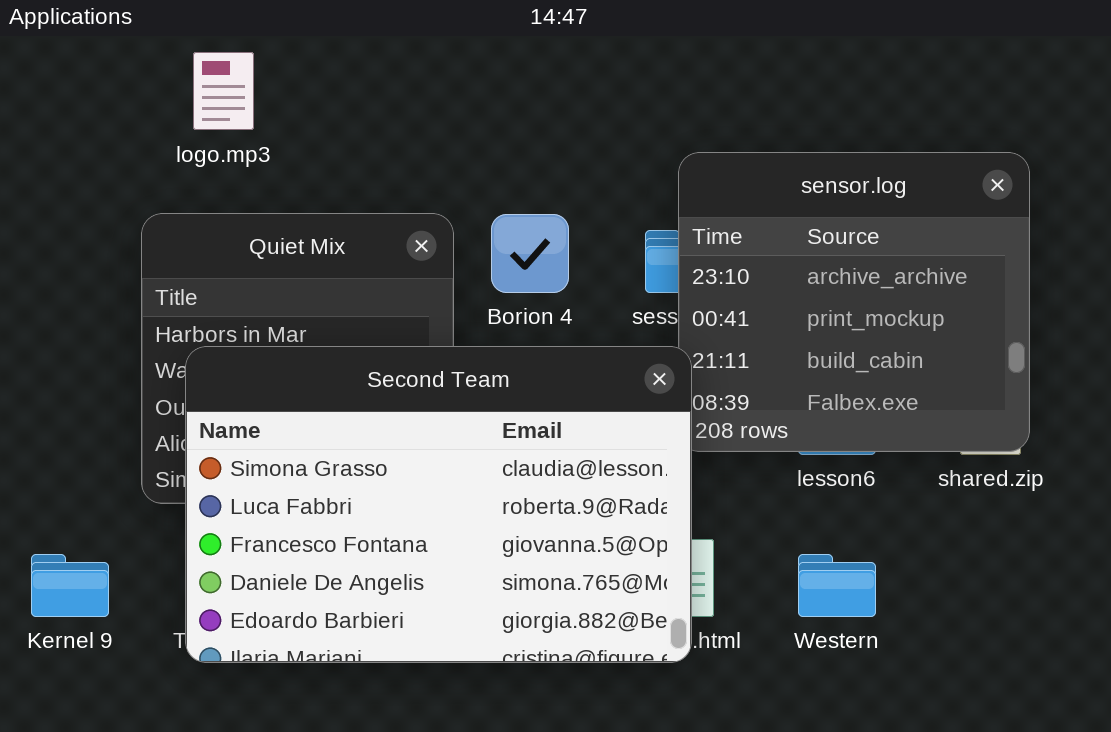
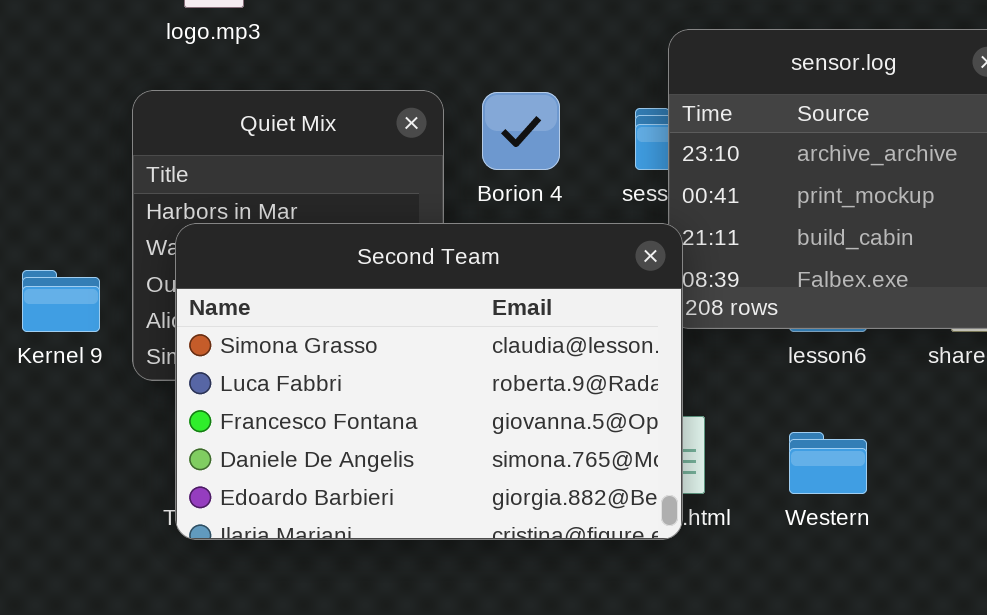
Kernel 9: [31,554,109,617] -> [22,270,100,332], moved

